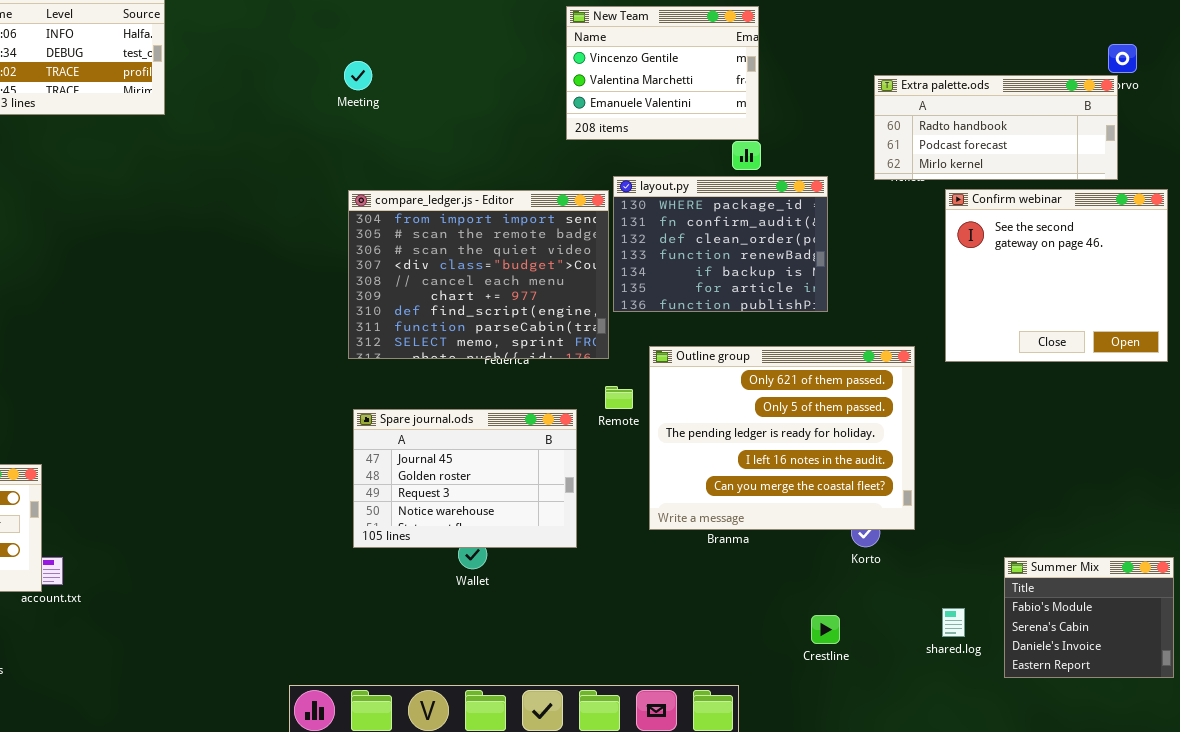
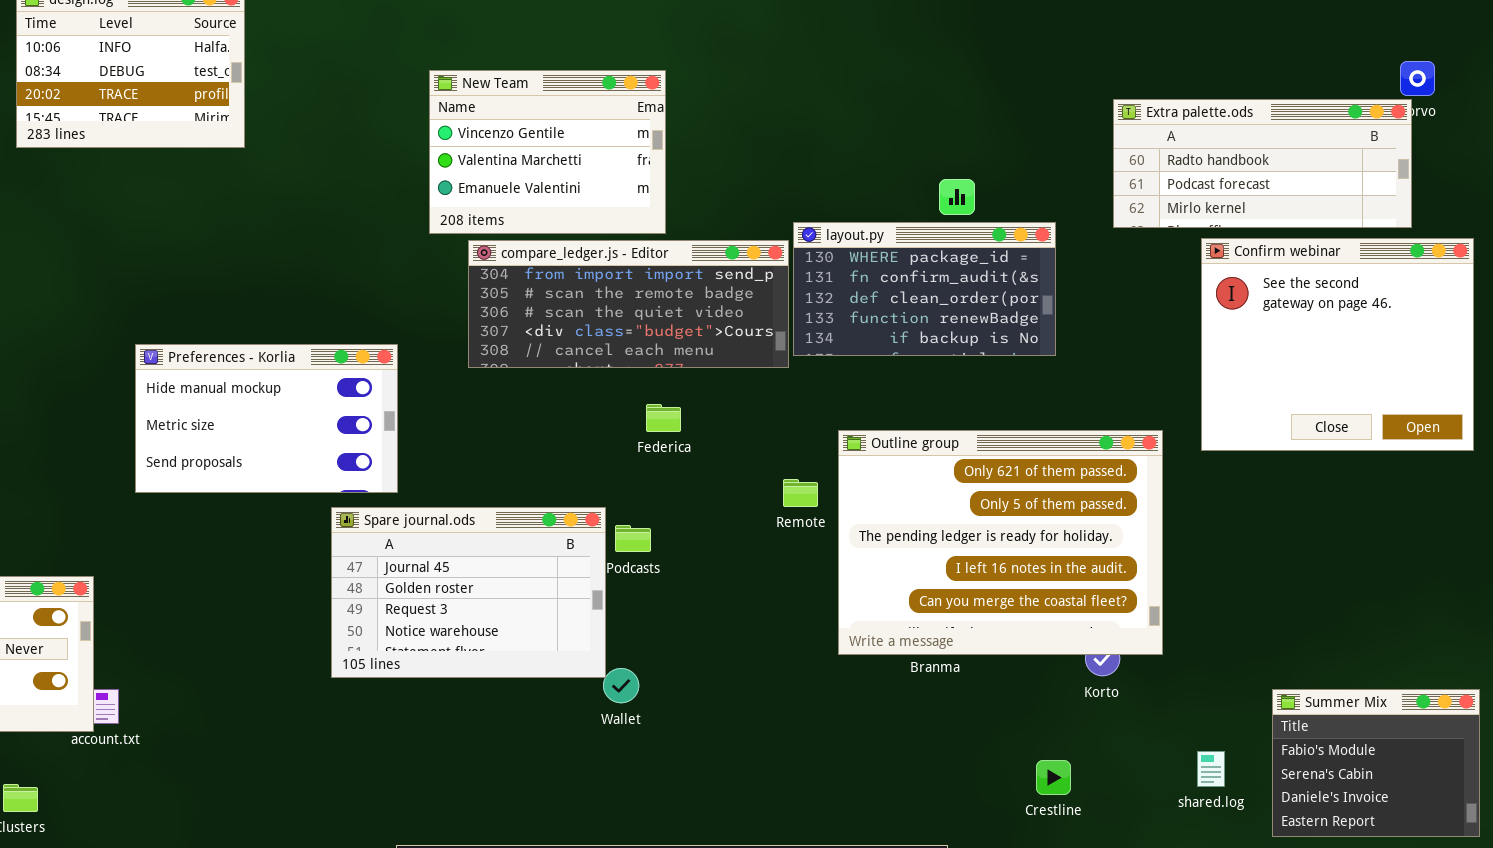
New Team: [566,6,759,140] -> [429,70,666,234], moved
layout.py: [613,176,828,312] -> [793,222,1056,356], resized
compare_ledger.js - Editor: [348,190,609,359] -> [468,240,789,368], resized
Preferences - Korlia: none -> [135,344,398,493], opened
Spare journal.ods: [353,409,577,548] -> [331,507,606,678], moved

